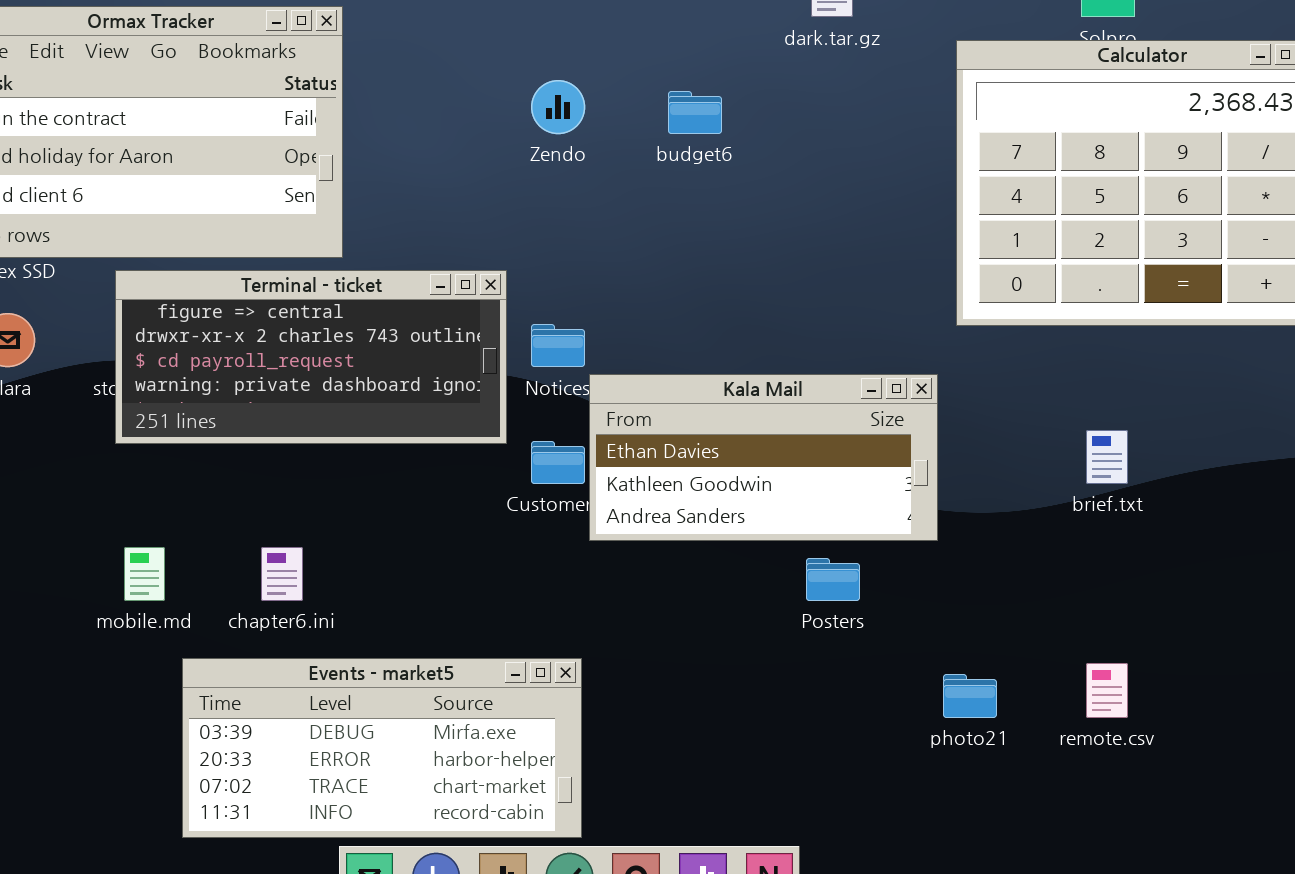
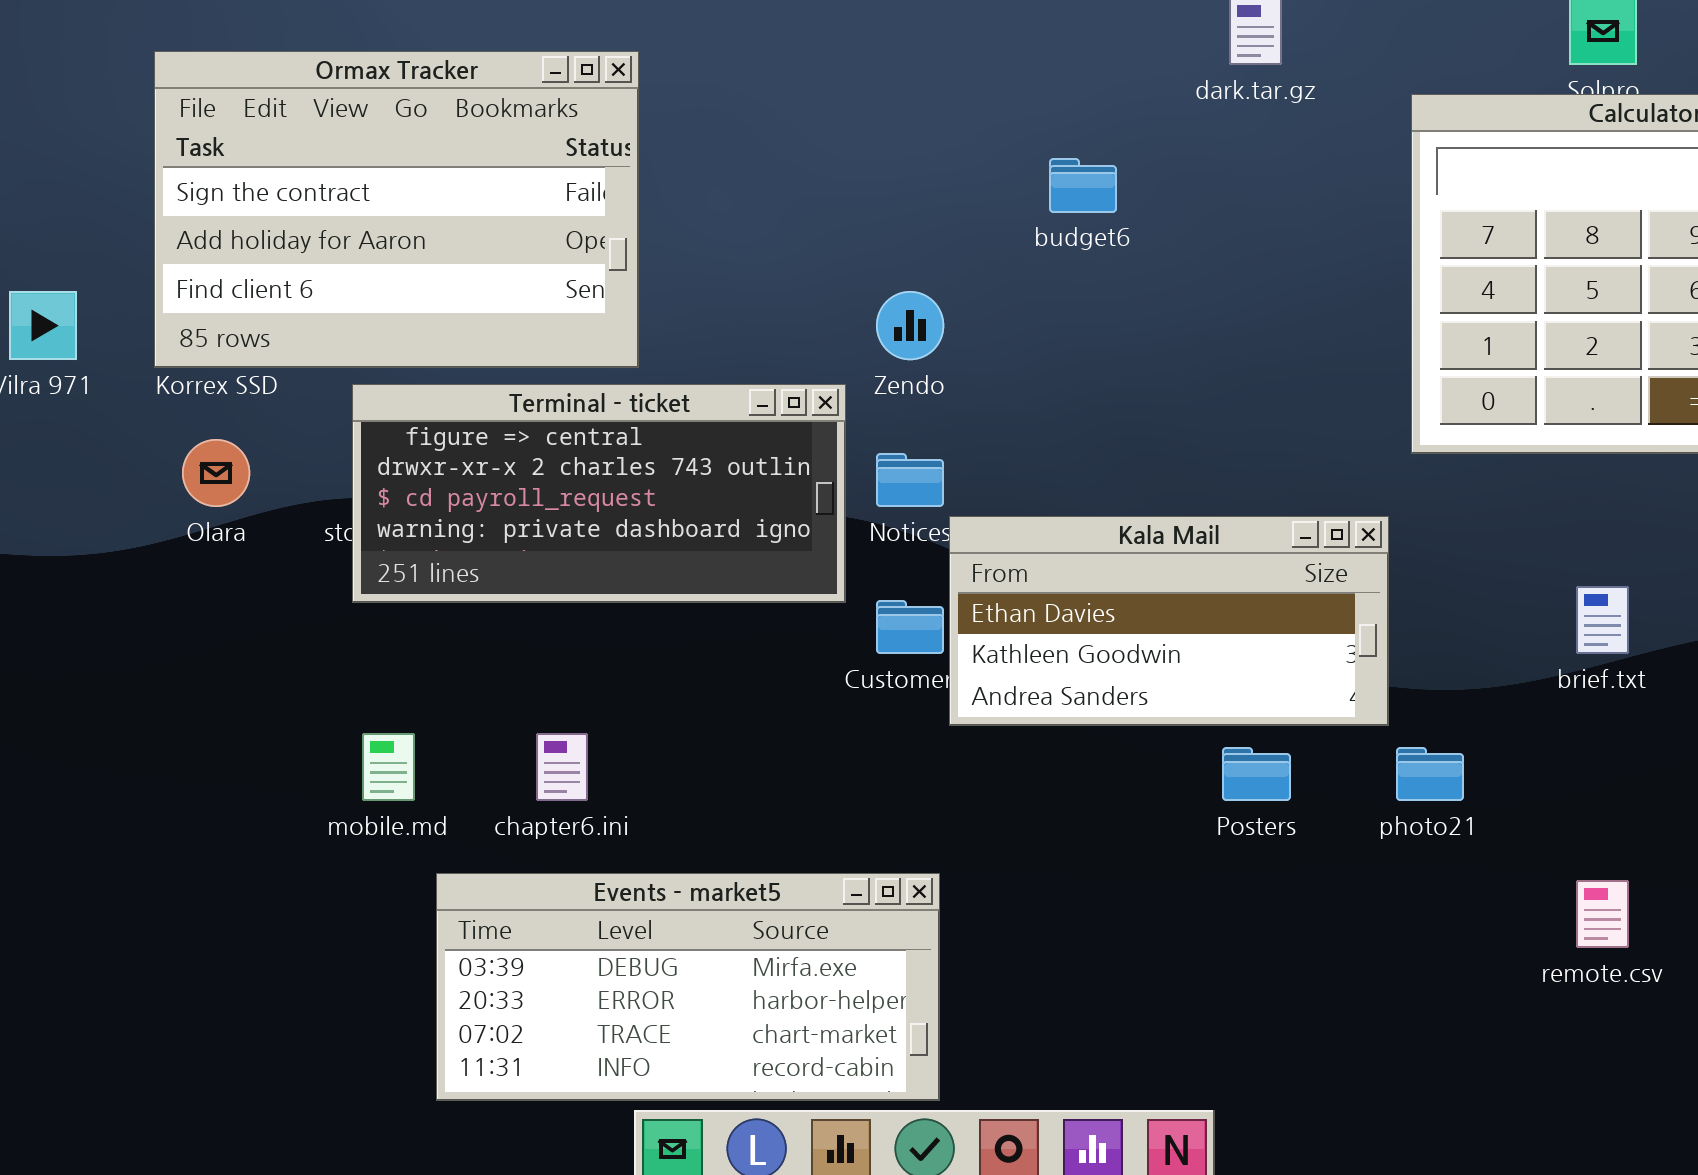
Zendo: [531,80,585,134] -> [876,291,944,360], moved
photo21: [943,674,997,718] -> [1396,747,1464,801], moved

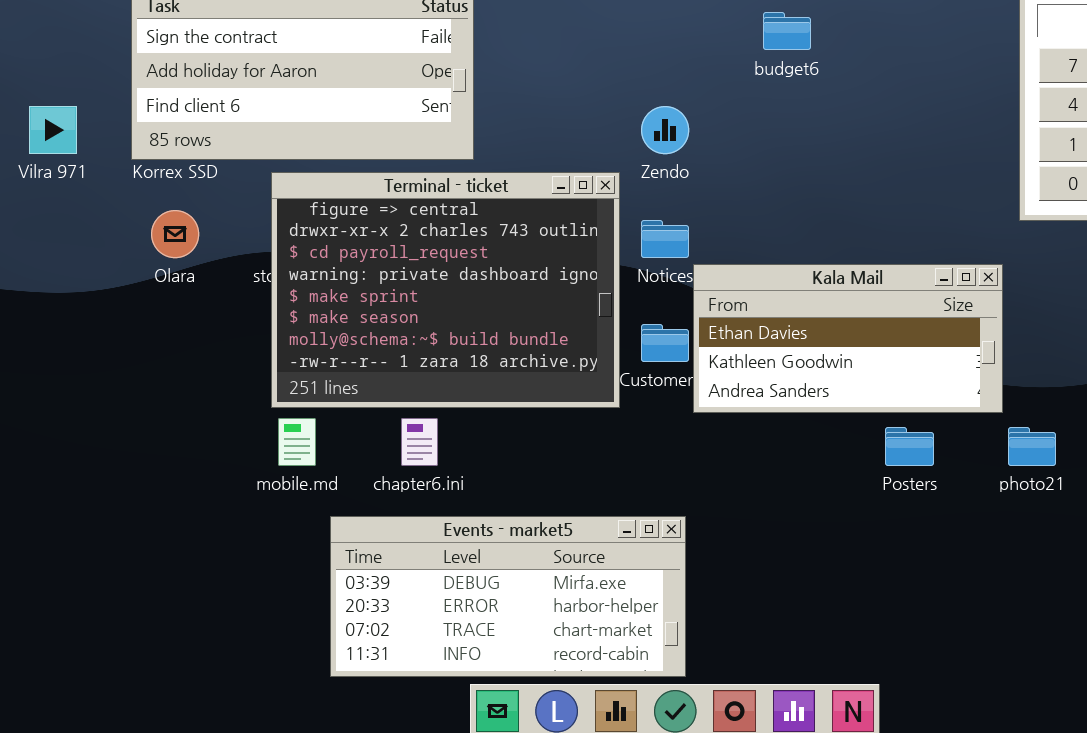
Terminal - ticket: [352,384,846,603] -> [271,172,620,408], resized

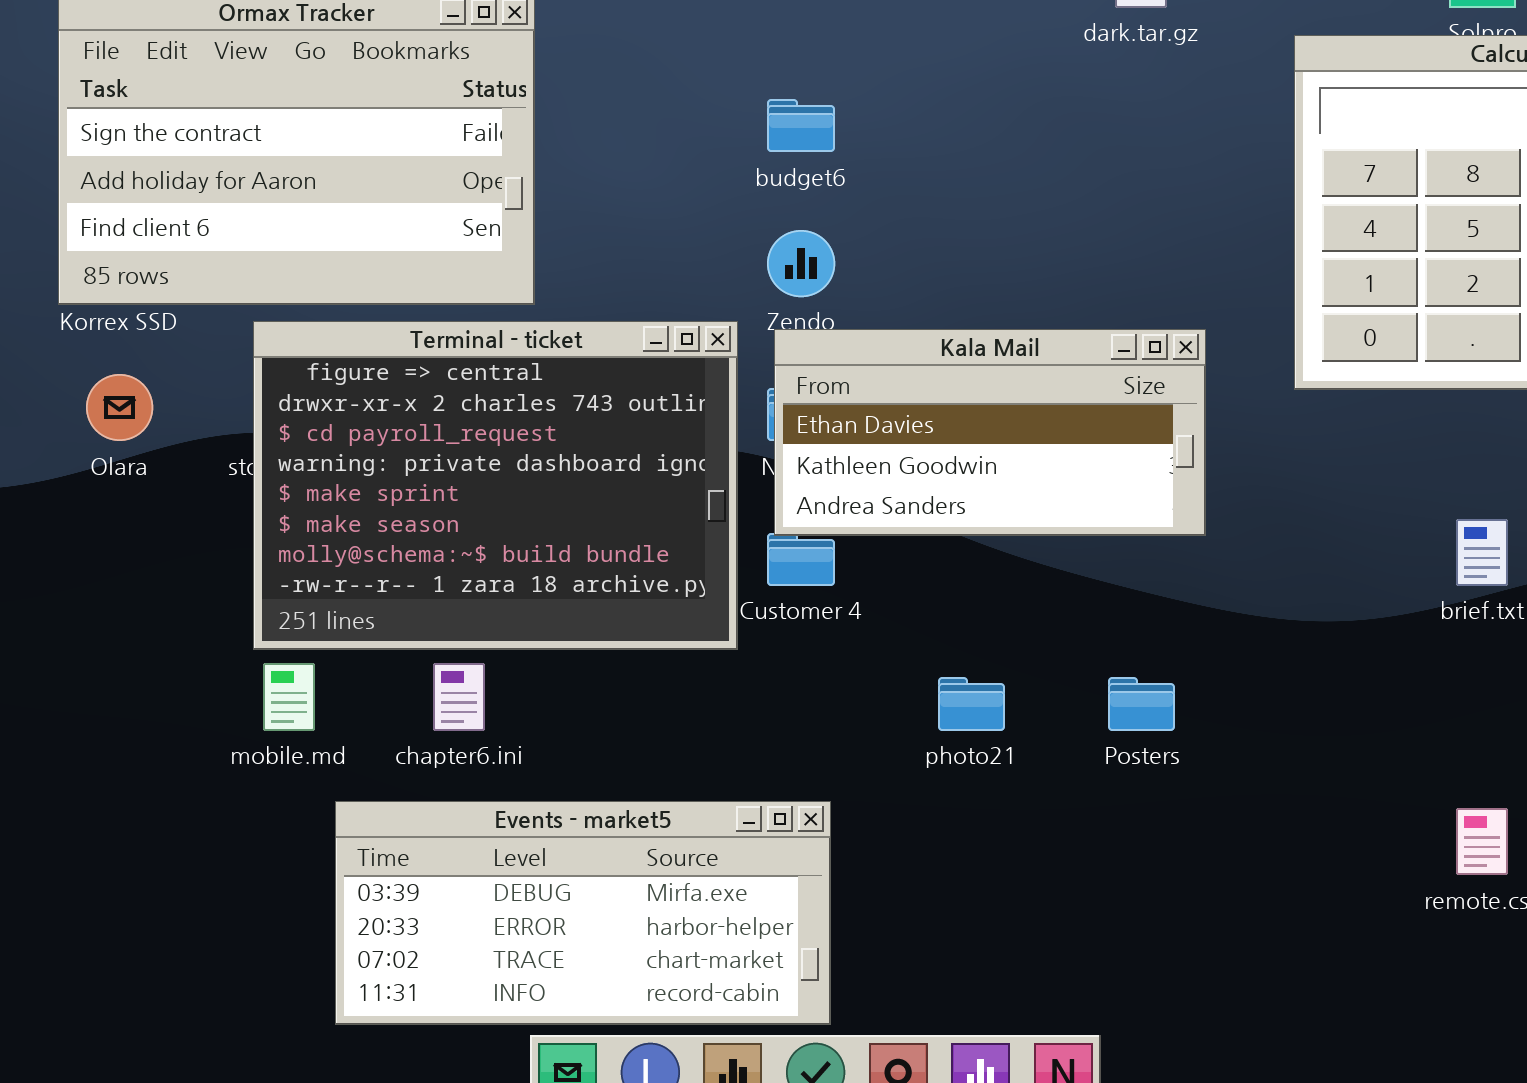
budget6: [763,12,811,50] -> [767,99,835,152], moved
Kala Mail: [693,264,1003,413] -> [774,329,1206,536], moved
photo21: [1008,427,1056,466] -> [938,677,1005,731], moved

